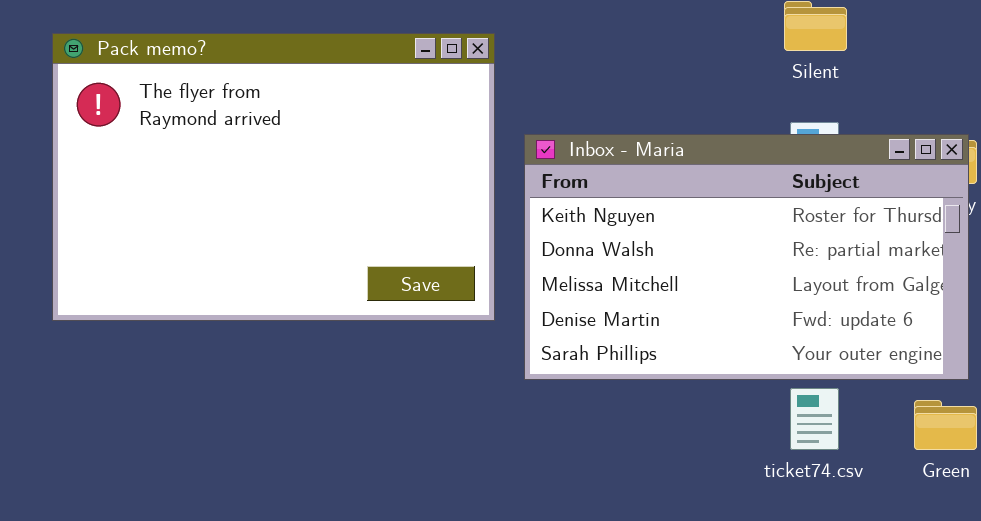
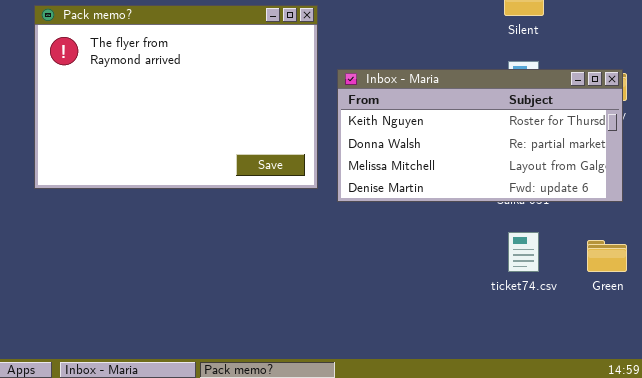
Inbox - Maria: [524,134,969,380] -> [337,69,623,202], resized

